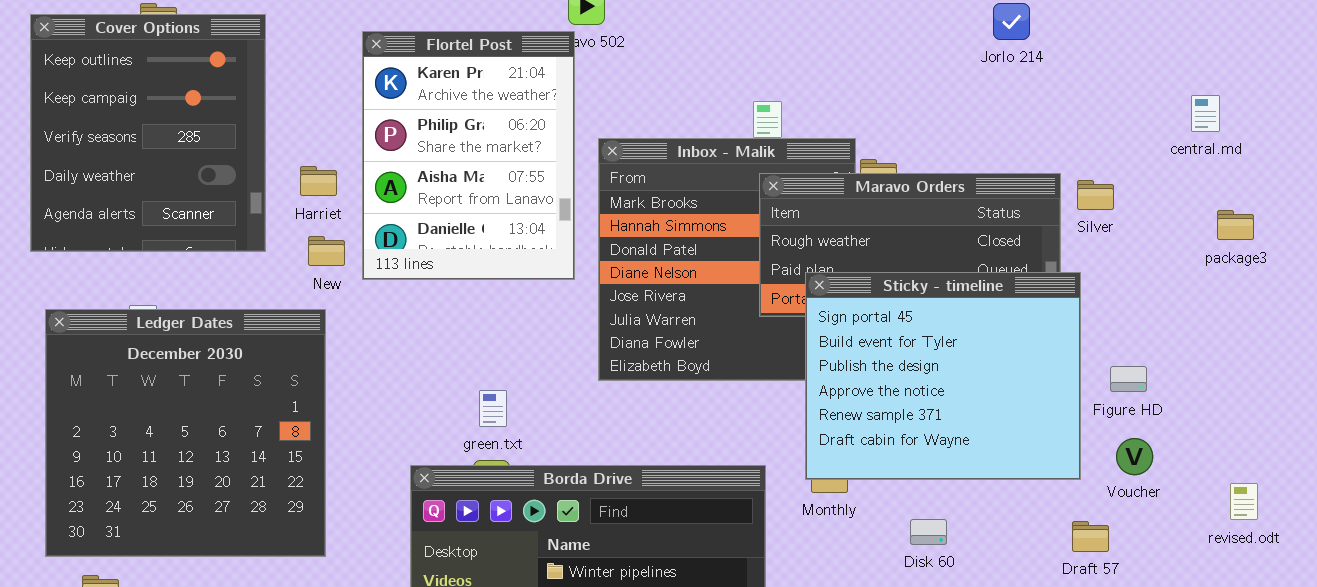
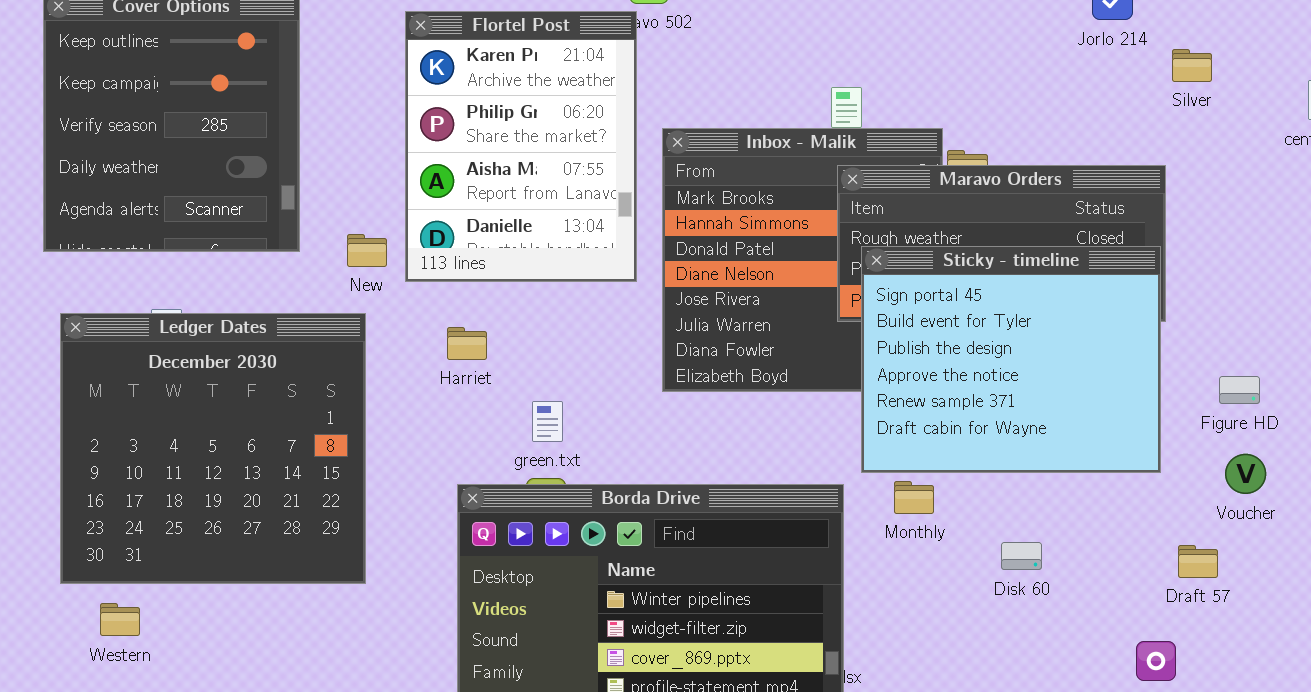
Harriet: [300,166,337,196] -> [447,327,487,360], moved
Silver: [1077,180,1114,210] -> [1172,49,1212,82], moved
Sticky - timeline: [805,272,1081,480] -> [861,246,1161,473], moved

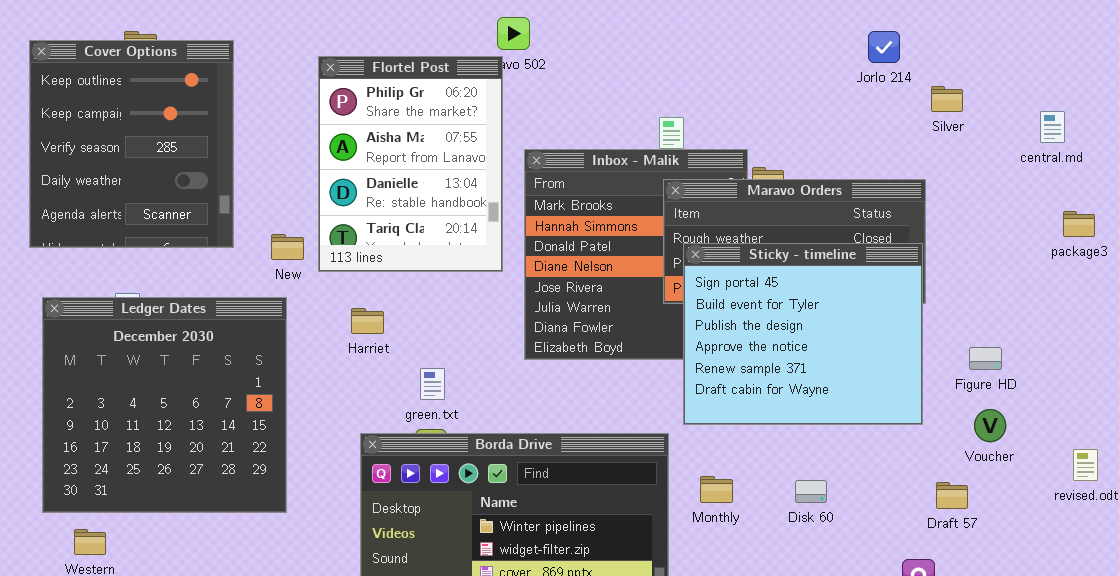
Flortel Post: [405,11,637,282] -> [318,56,503,272], scrolled down 1 row
Monthly: [894,481,934,514] -> [700,476,733,503], moved

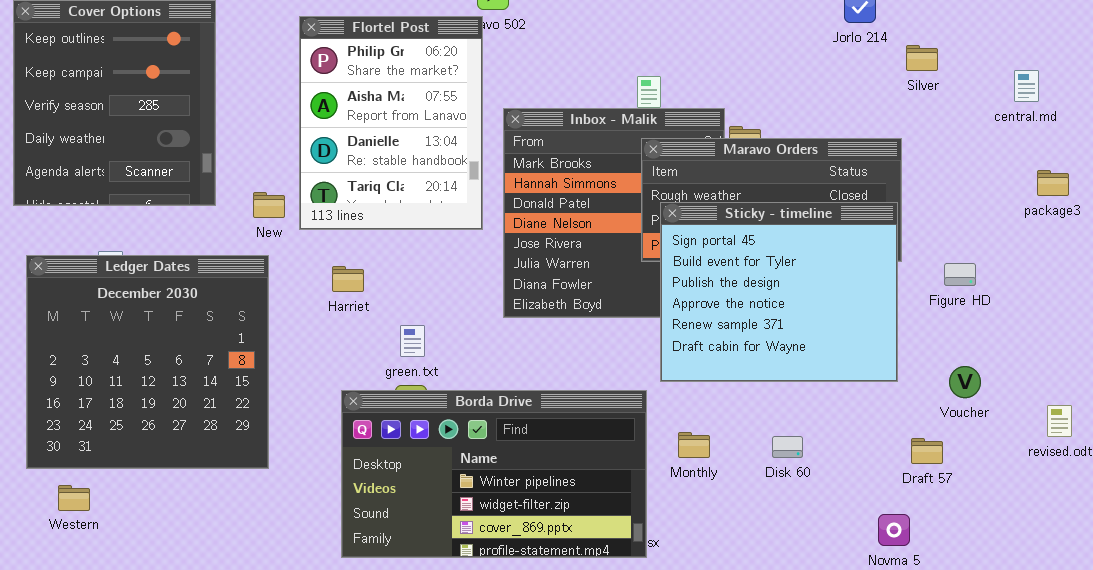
Figure HD: [969,347,1002,370] -> [944,263,976,286], moved

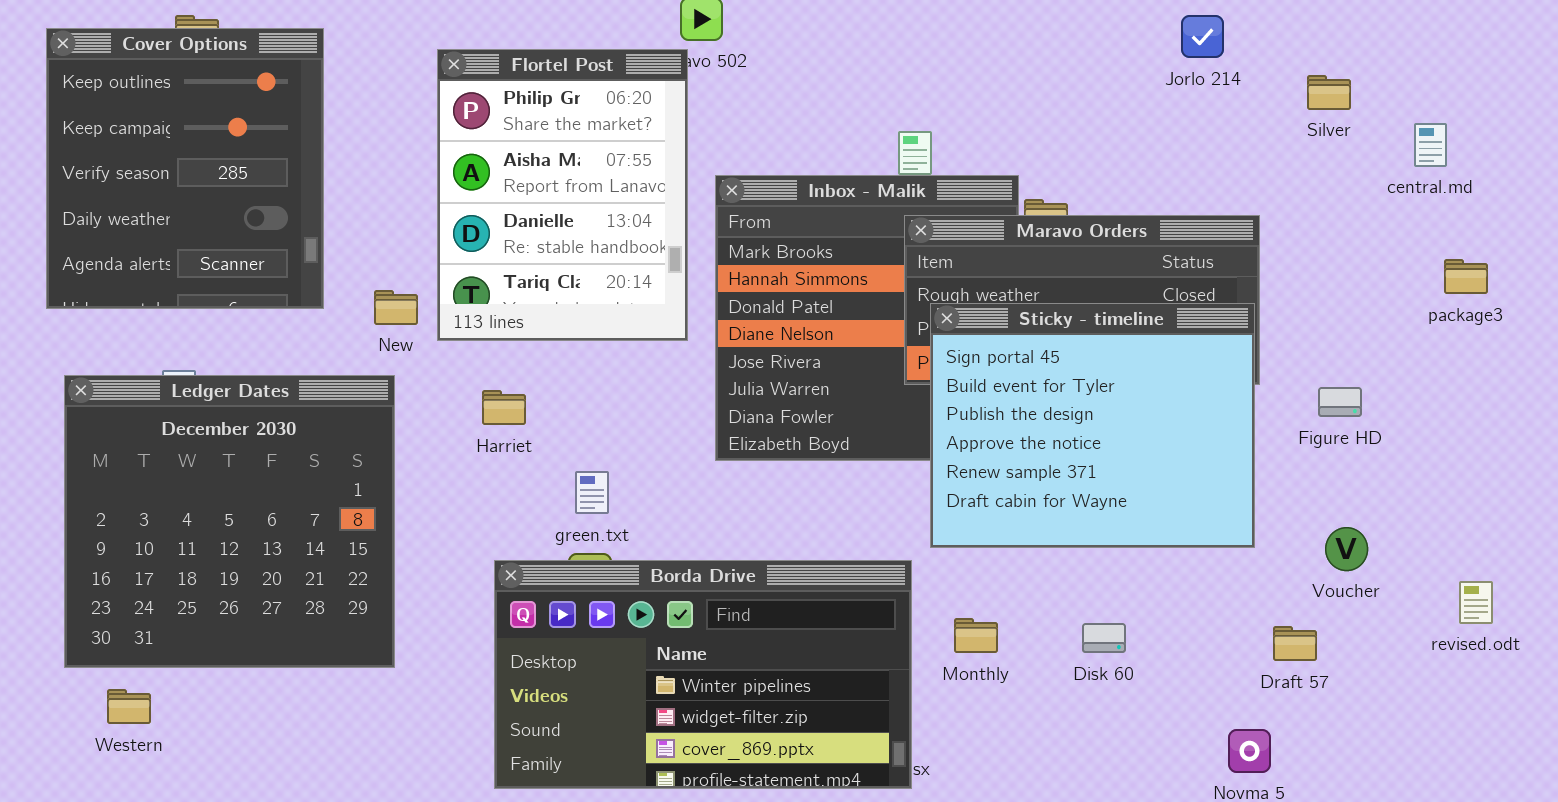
Silver: [906,45,938,71] -> [1307,75,1351,110], moved

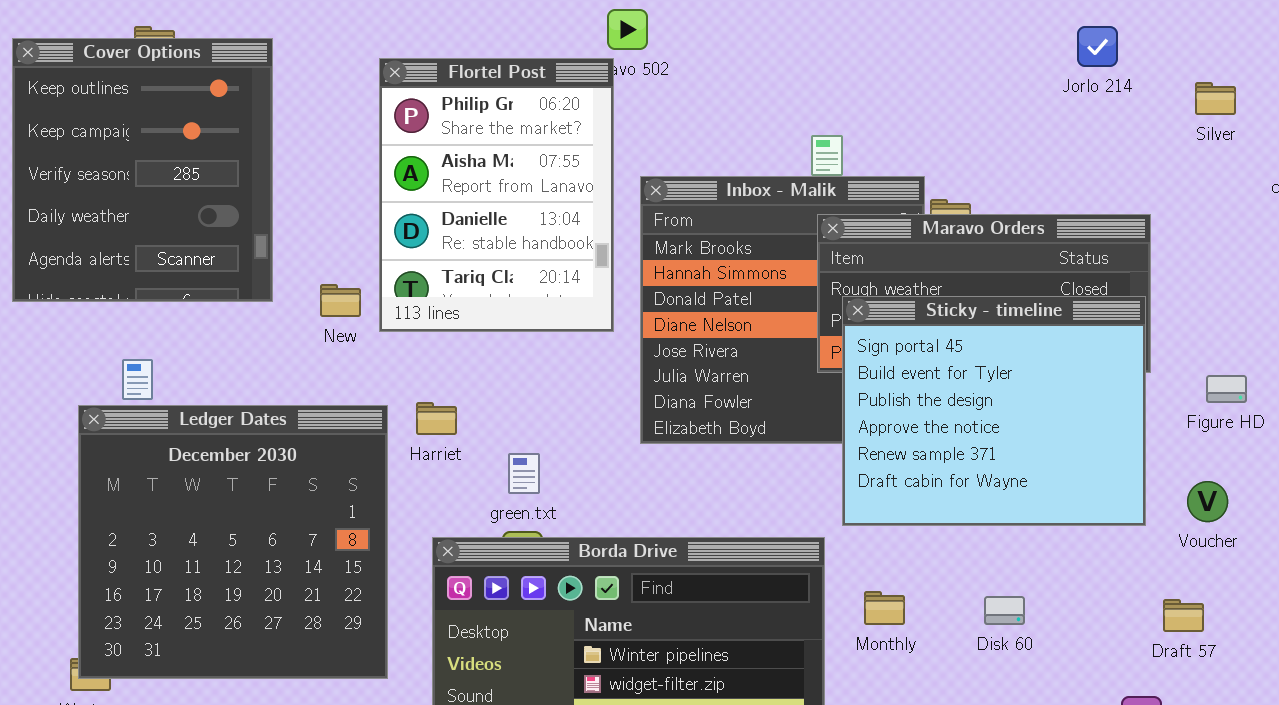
Ledger Dates: [64,375,395,668] -> [78,405,388,679], moved
Harriet: [482,390,526,425] -> [416,402,457,435], moved
Voucher: [1325,527,1368,571] -> [1187,481,1228,522], moved

